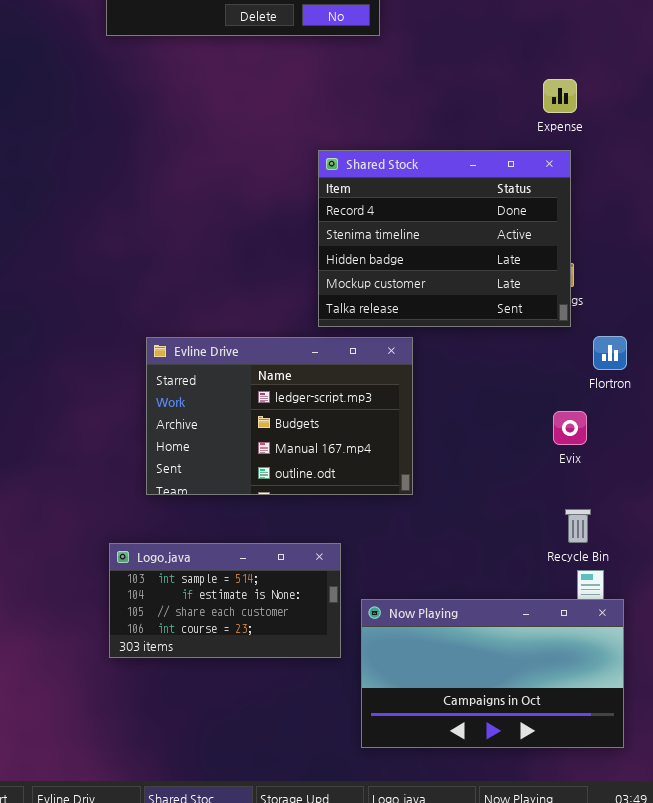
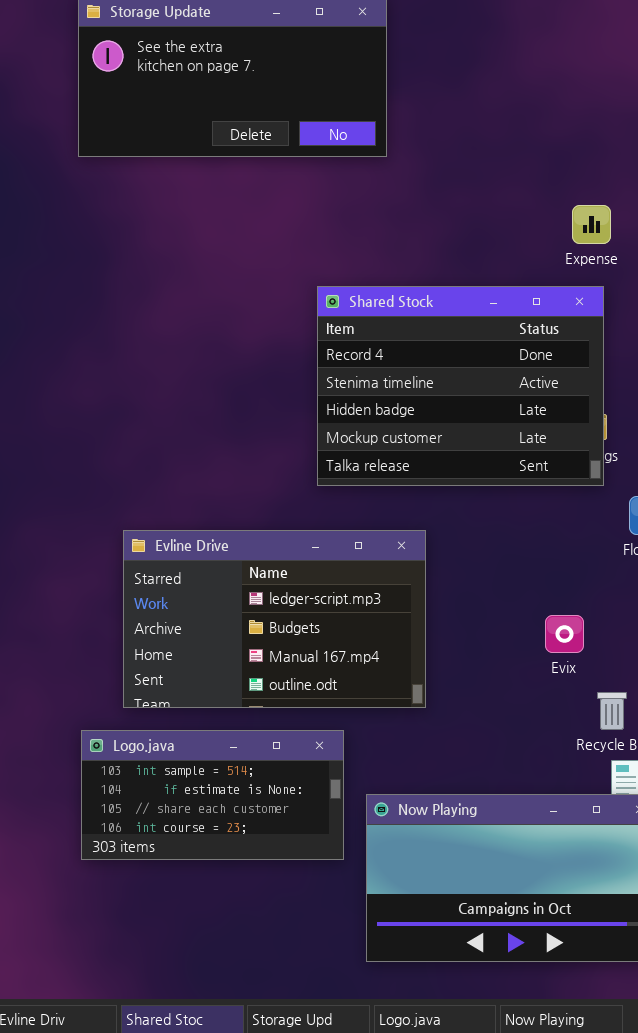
Evline Drive: [146,337,413,495] -> [123,530,426,708], moved
Evix: [553,411,587,445] -> [545,615,584,653], moved

